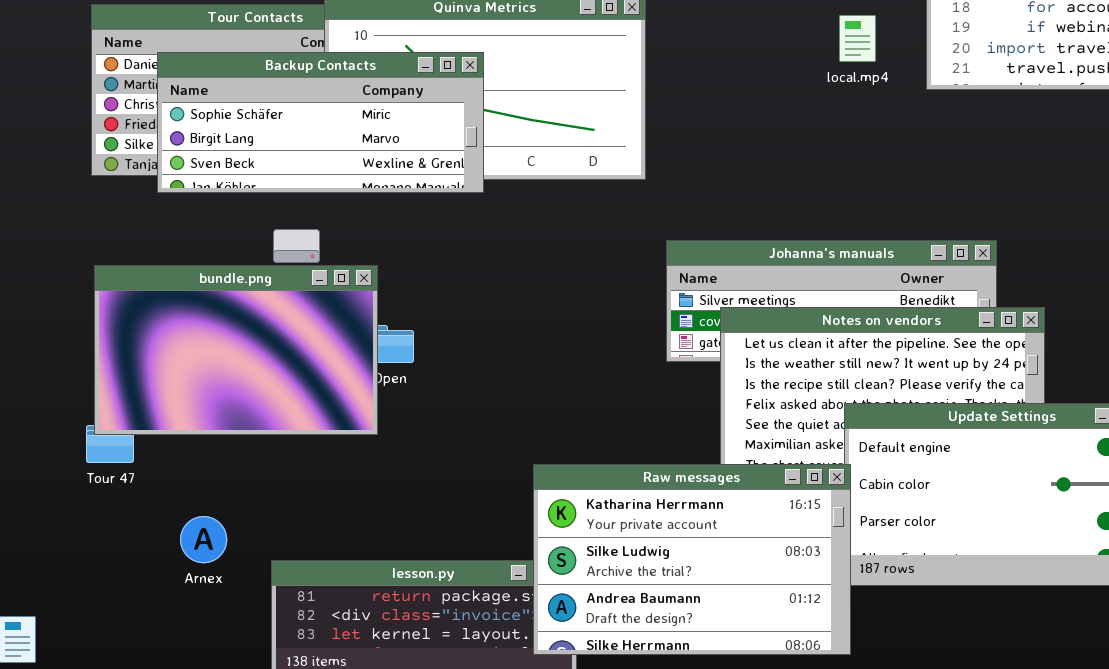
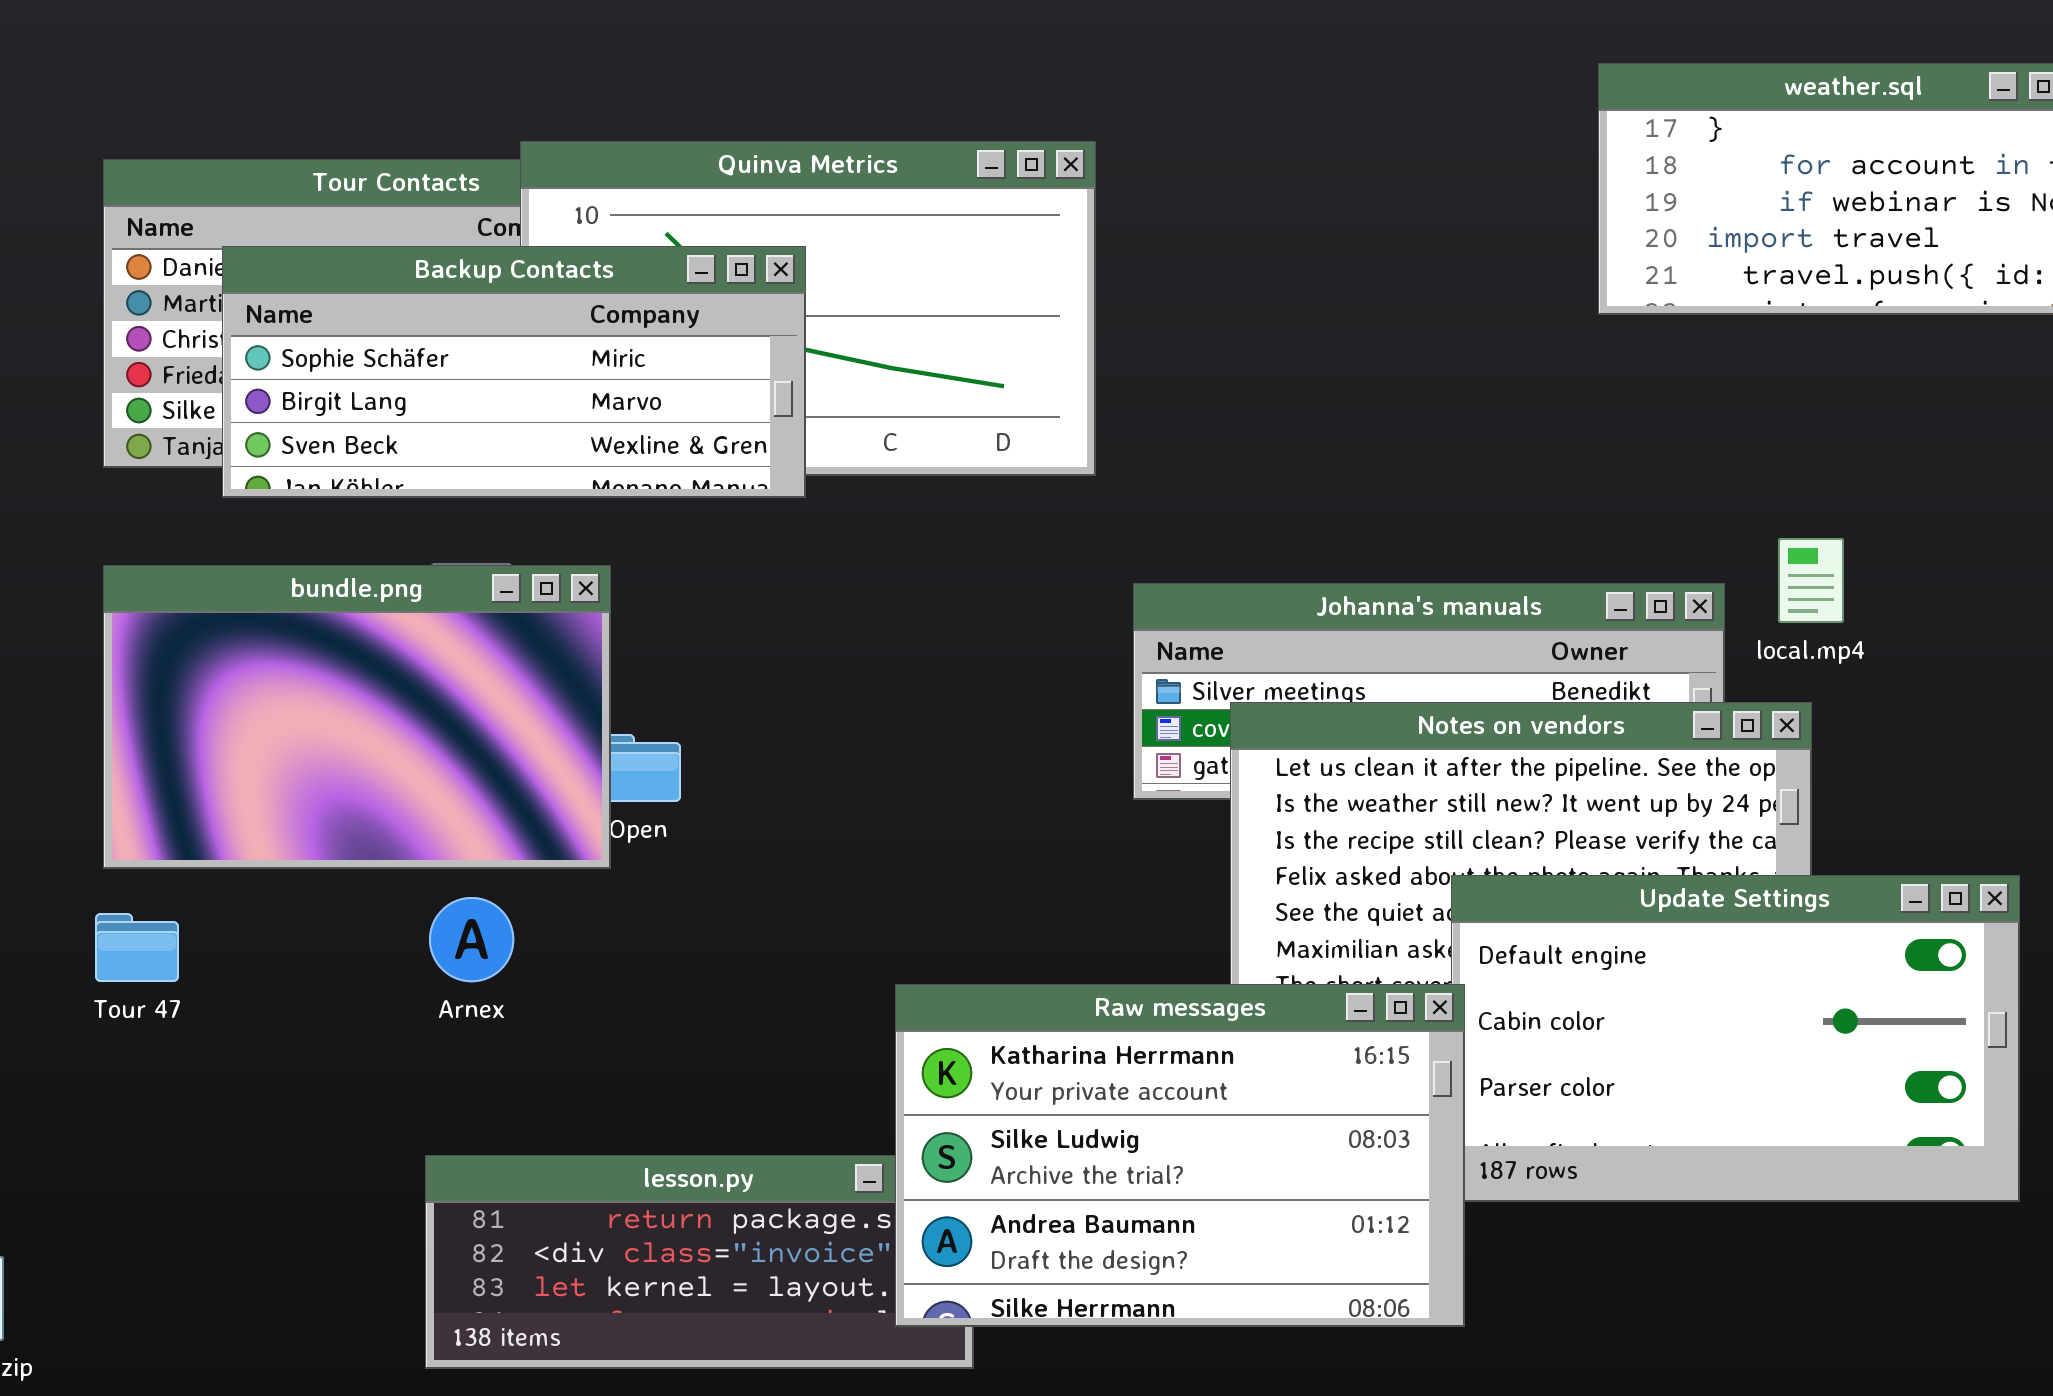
local.mp4: [839,15,876,62] -> [1778,538,1844,623], moved
bundle.png: [94,265,378,435] -> [103,565,611,869], moved
Arnex: [180,516,227,563] -> [429,897,514,982], moved

